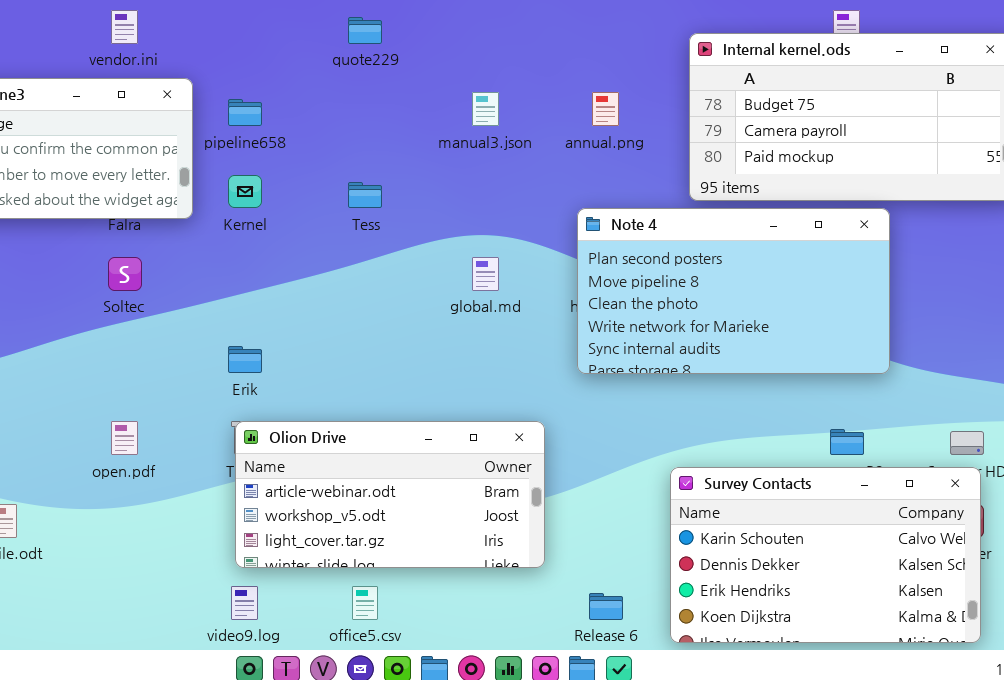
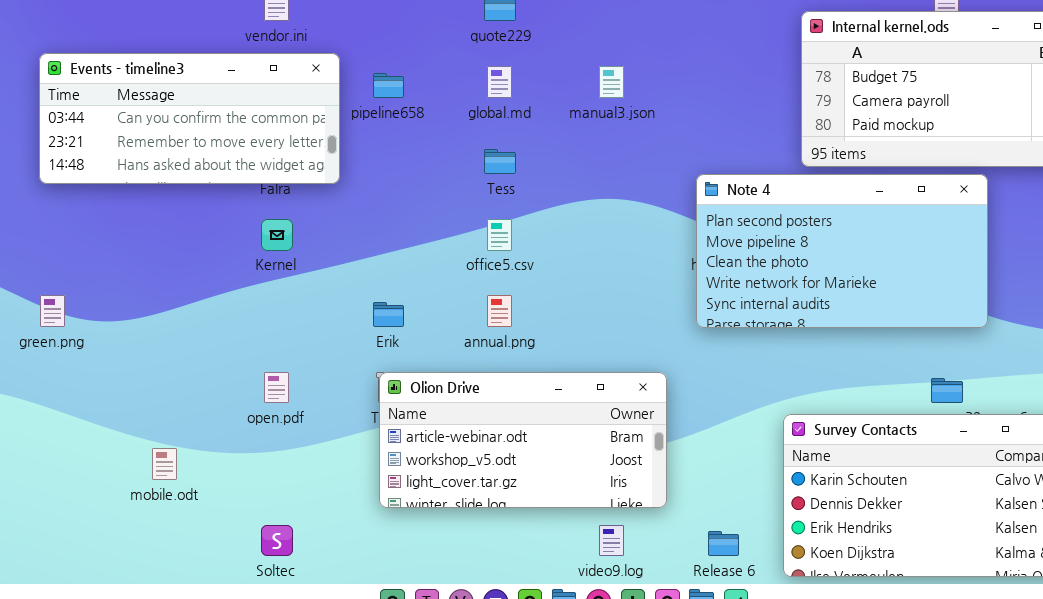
annual.png: [592,92,619,126] -> [487,295,512,327], moved
Kernel: [228,175,262,208] -> [261,219,293,251], moved
Soltec: [108,257,142,291] -> [261,525,293,556], moved
global.md: [472,257,499,291] -> [487,66,512,98], moved
video9.log: [231,586,258,620] -> [599,525,624,556], moved
office5.csv: [352,586,378,620] -> [487,219,512,251], moved

